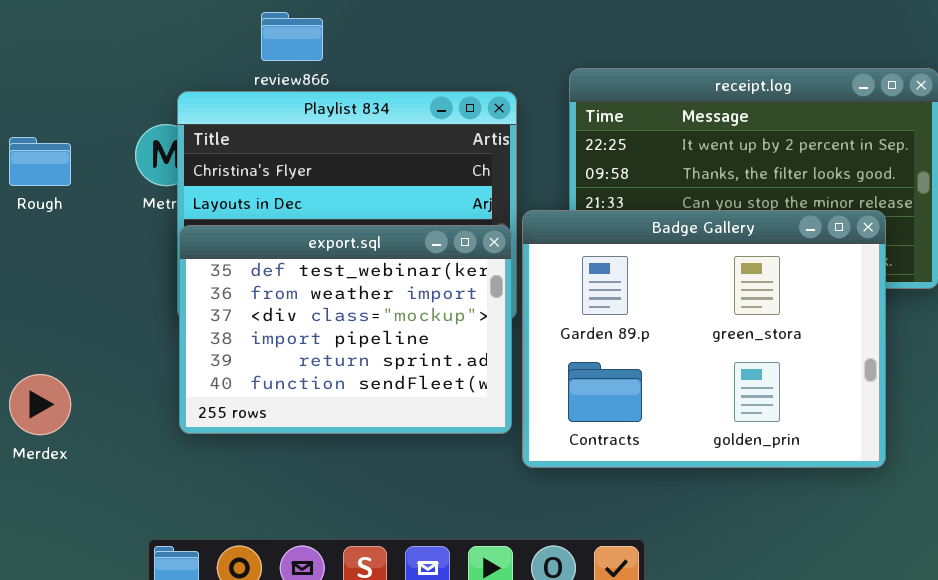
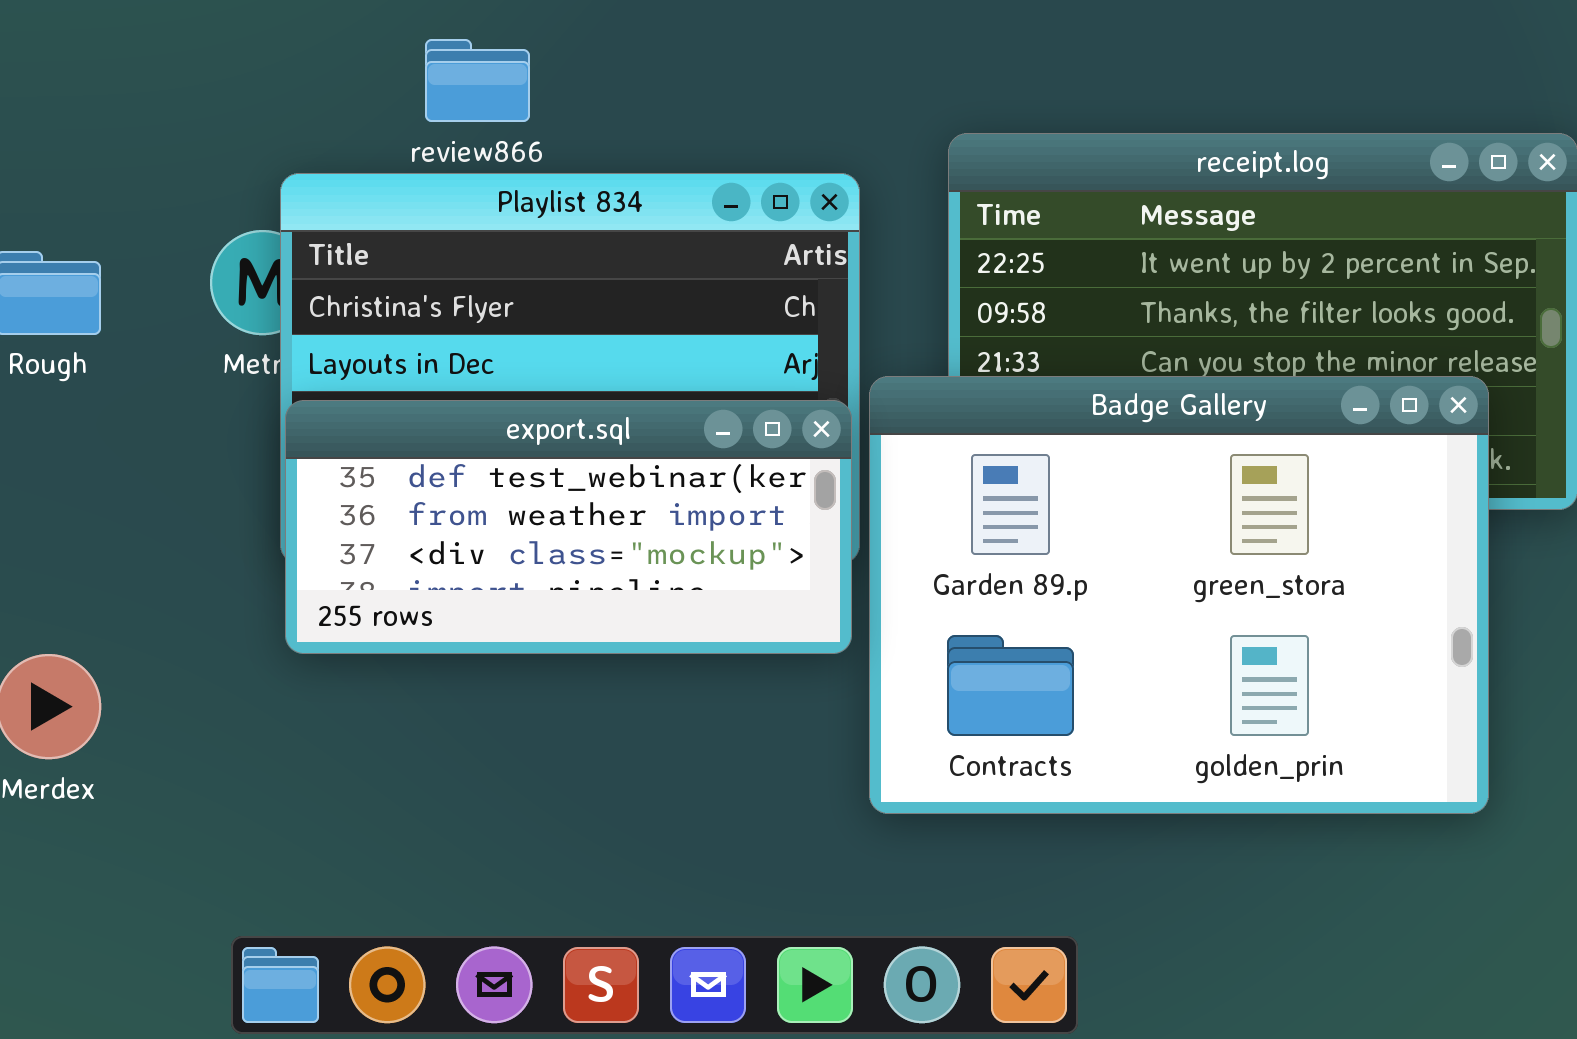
export.sql: [179,225,512,434] -> [285,400,852,654], resized

